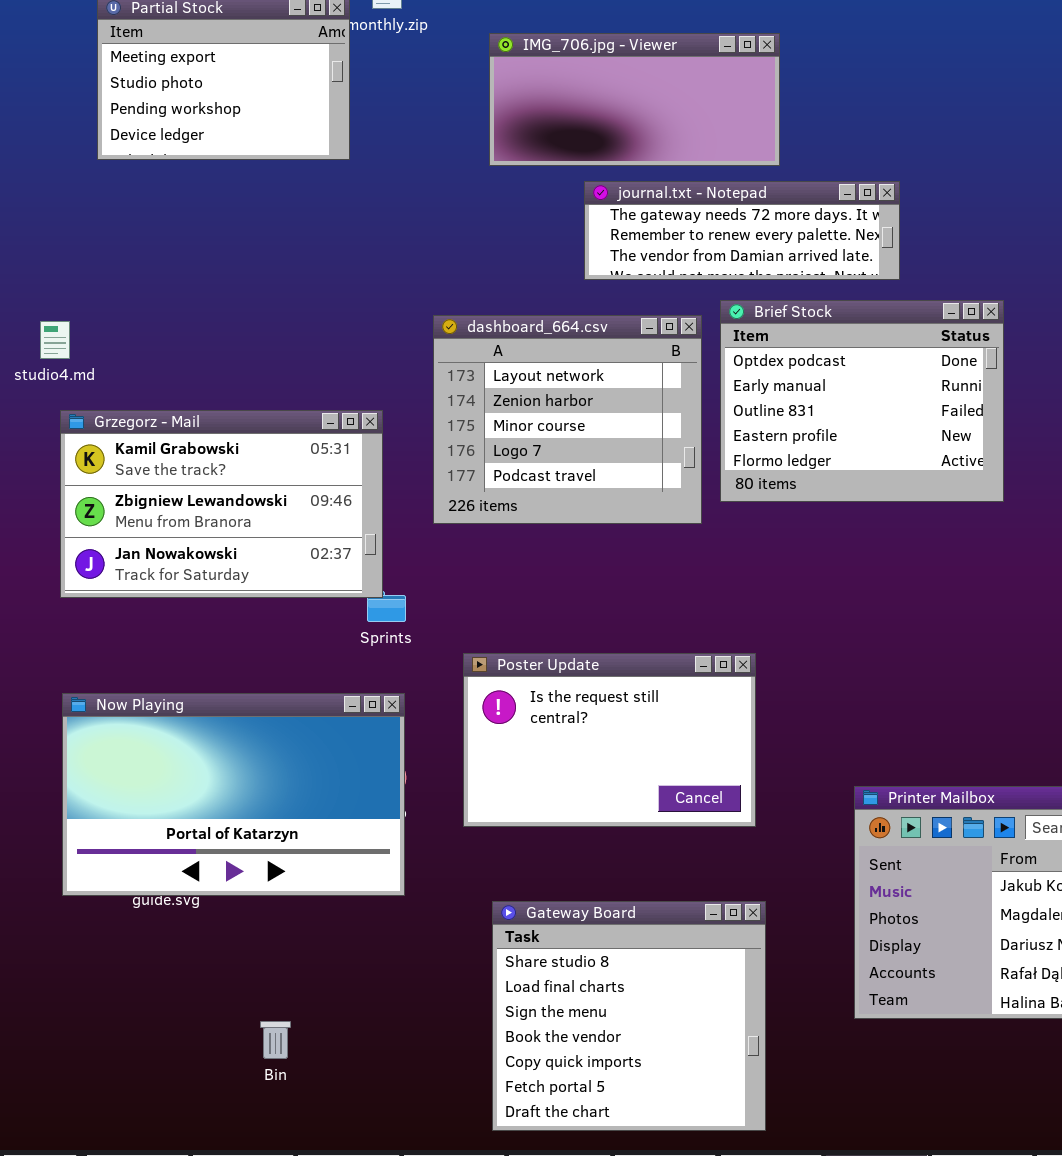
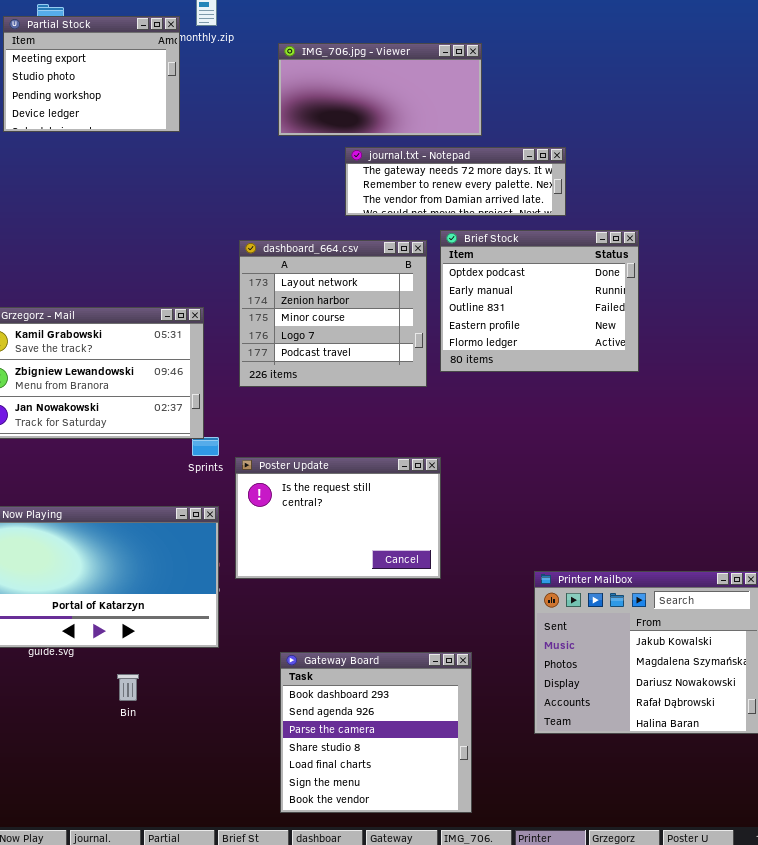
Poster Update: [463,653,756,827] -> [235,457,441,579], moved
Gateway Board: [492,901,766,1131] -> [280,652,472,813], scrolled up 3 rows
Bin: [260,1021,291,1059] -> [117,674,139,701], moved

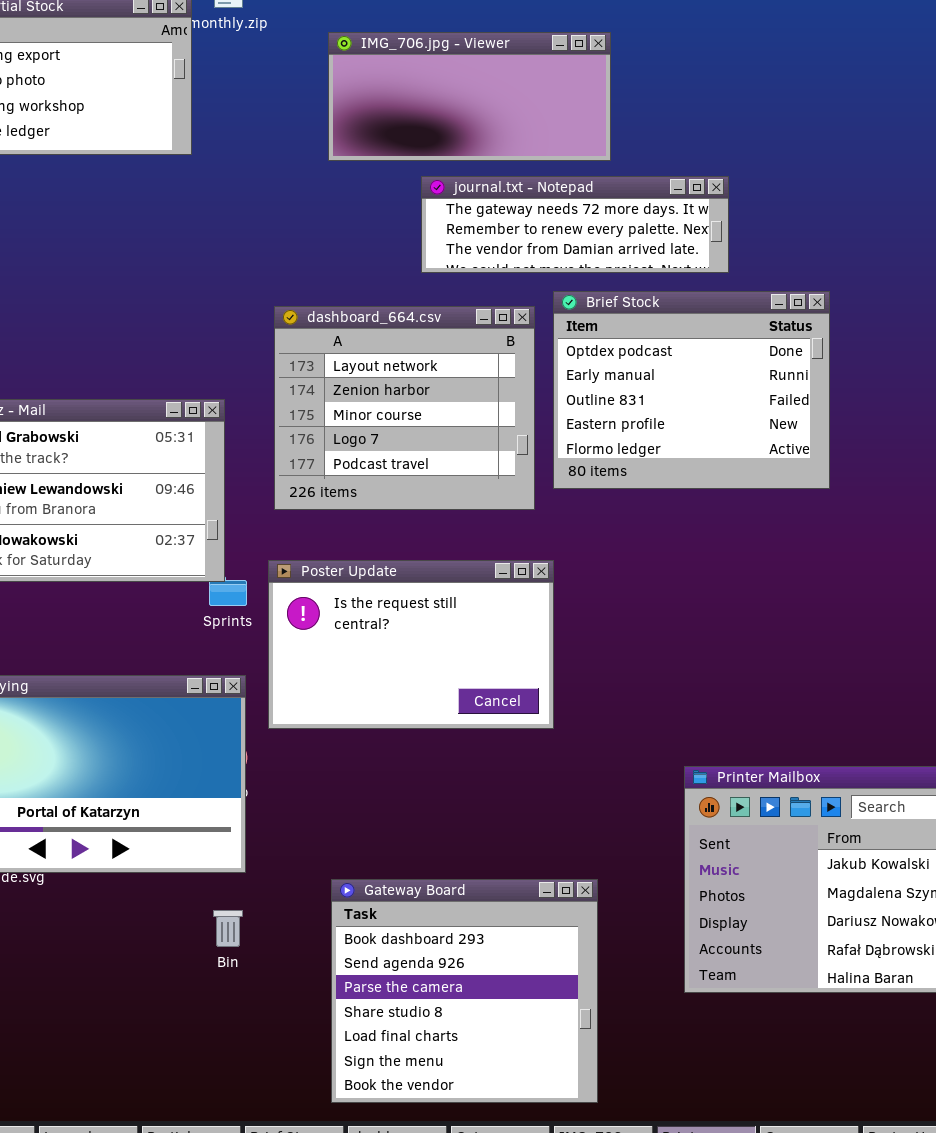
Poster Update: [235,457,441,579] -> [268,560,554,729], moved
Bin: [117,674,139,701] -> [213,910,243,947], moved

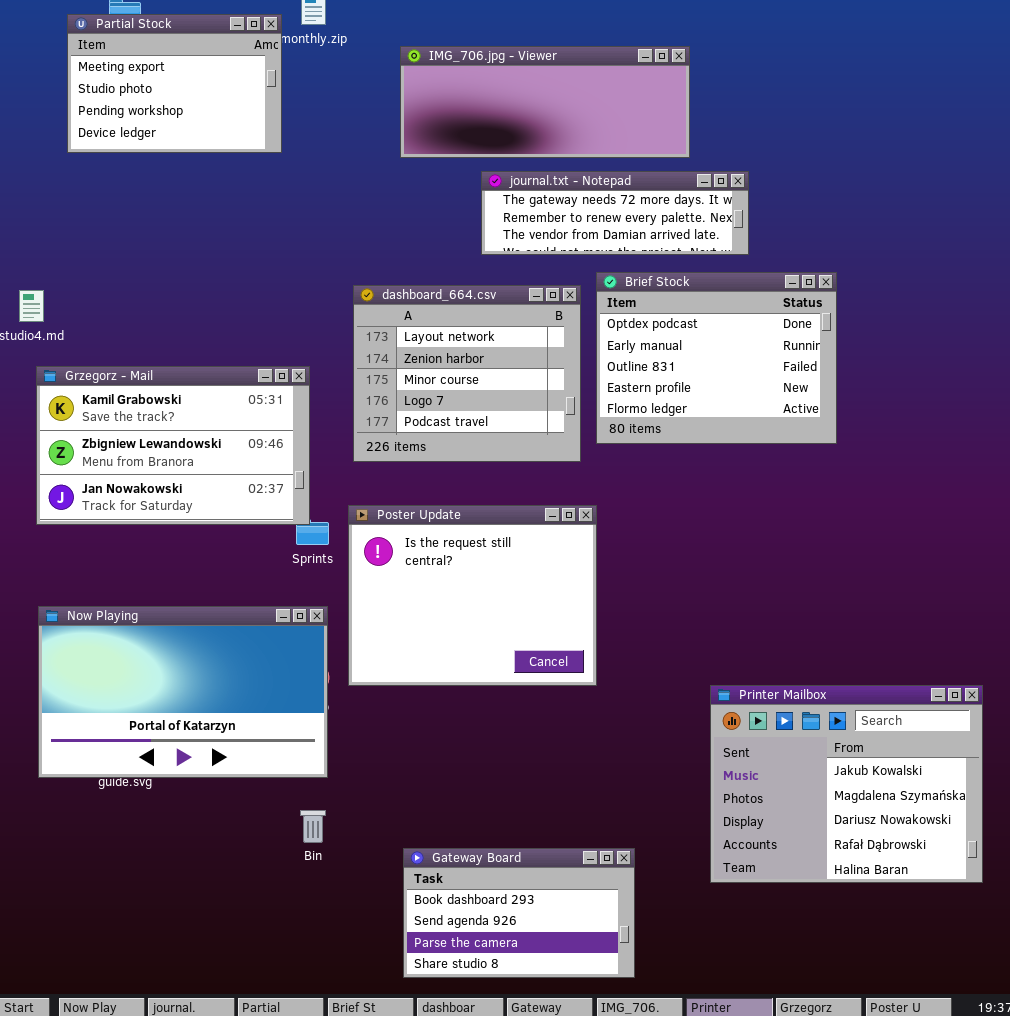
IMG_706.jpg - Viewer: [328,32,611,161] -> [400,46,690,158], resized
Poster Update: [268,560,554,729] -> [348,505,597,686], resized
Gateway Board: [331,879,598,1103] -> [403,848,635,978], resized

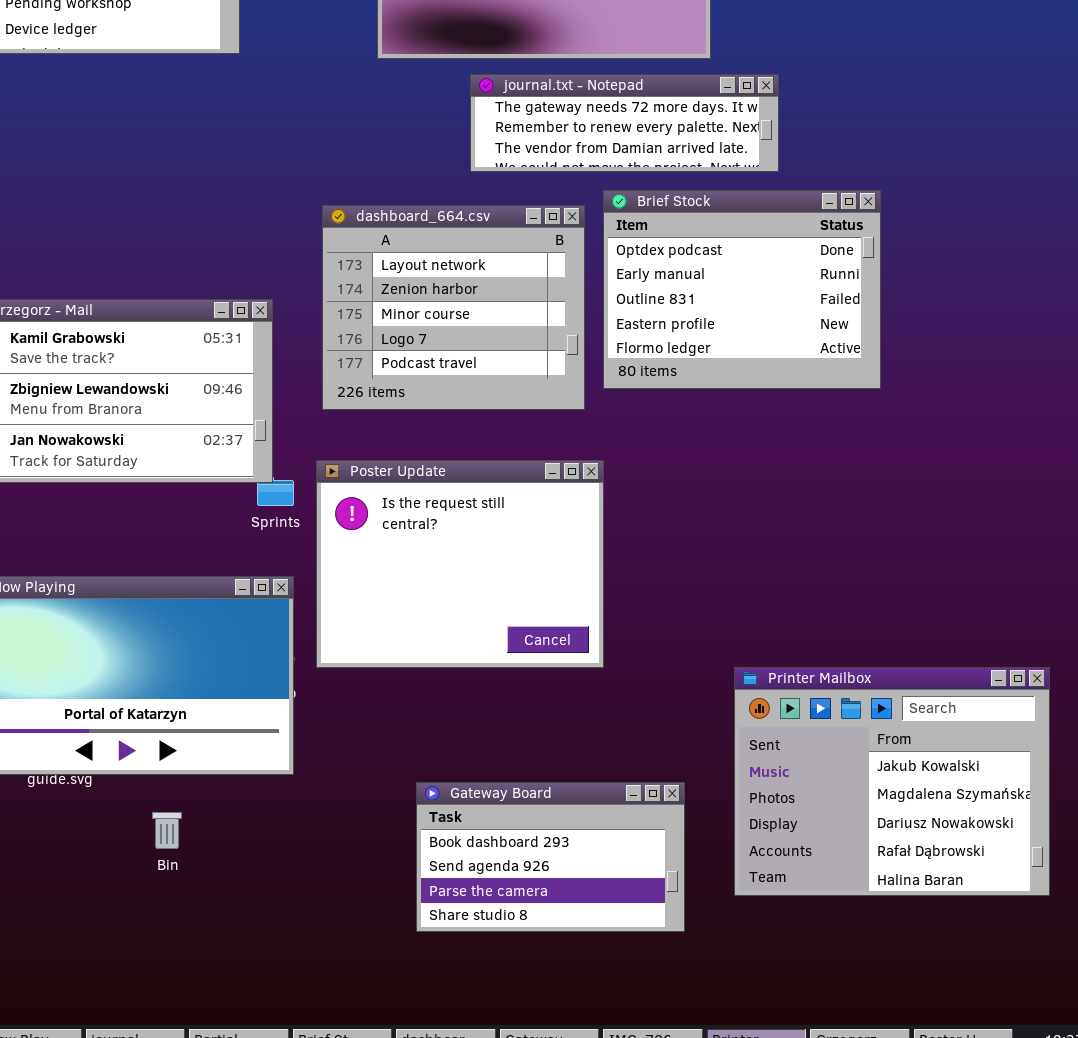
Bin: [300,810,326,843] -> [152,812,182,849], moved
Gateway Board: [403,848,635,978] -> [416,782,685,932], moved

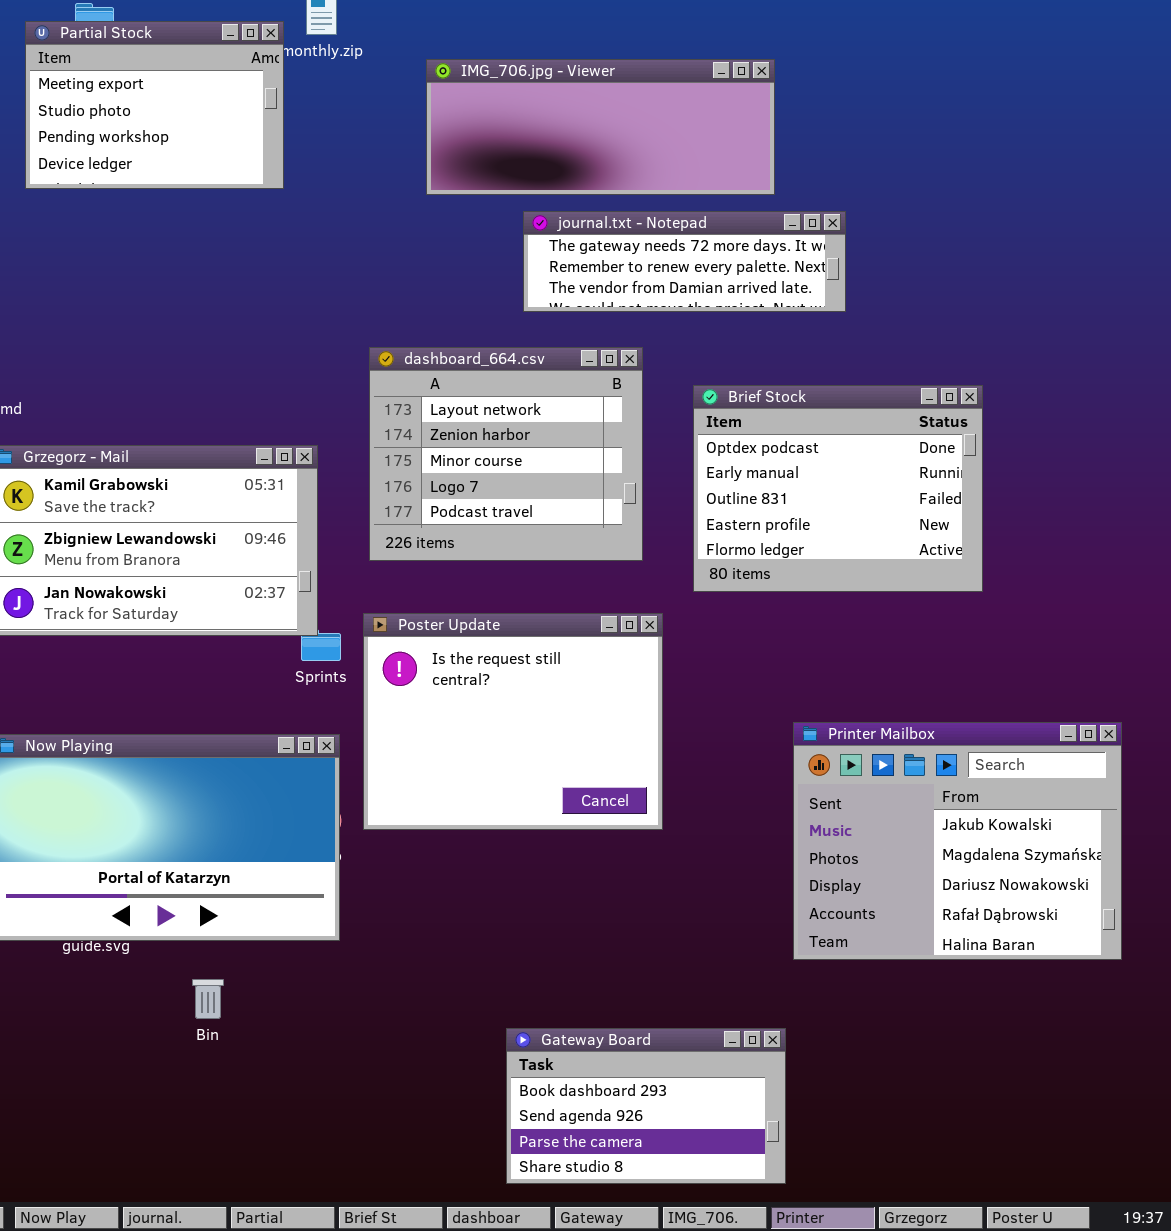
Brief Stock: [603,190,881,389] -> [693,385,983,592], moved
Printer Mailbox: [734,667,1050,896] -> [793,722,1122,960], moved
Gateway Board: [416,782,685,932] -> [506,1028,786,1184], moved

